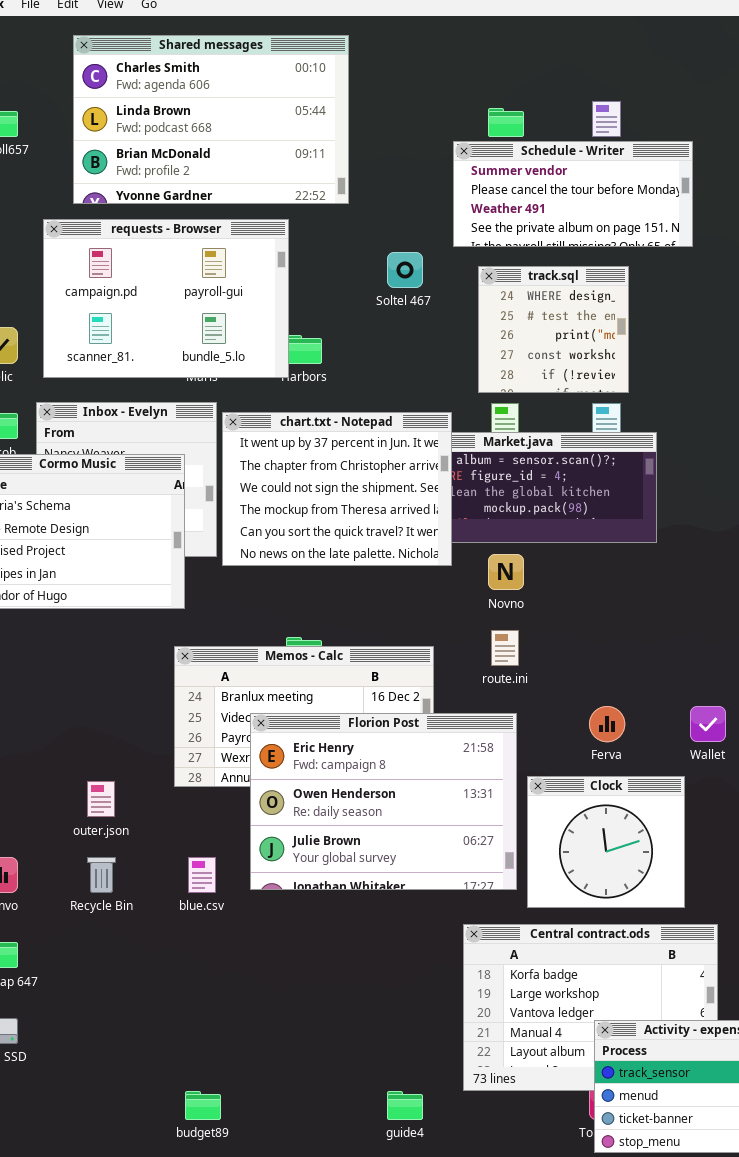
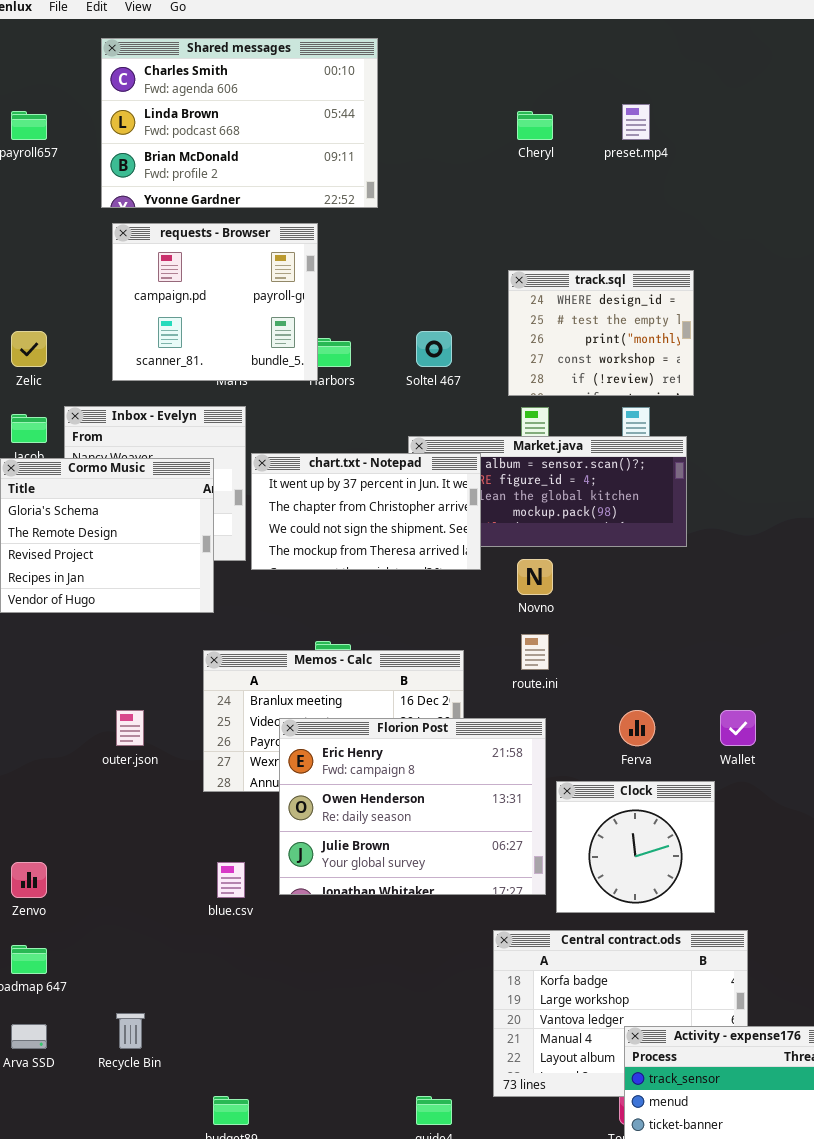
Schedule - Writer: [453,141,693,247] -> none, closed
requests - Browser: [43,219,289,378] -> [112,223,318,381], resized
Soltel 467: [387,252,423,288] -> [416,331,452,367], moved
track.sql: [478,266,629,393] -> [508,270,694,396], resized
chart.txt - Notepad: [222,412,452,566] -> [251,453,481,570], resized
outer.json: [87,781,115,817] -> [116,710,144,746], moved
Recycle Bin: [87,857,116,893] -> [116,1013,145,1049], moved

